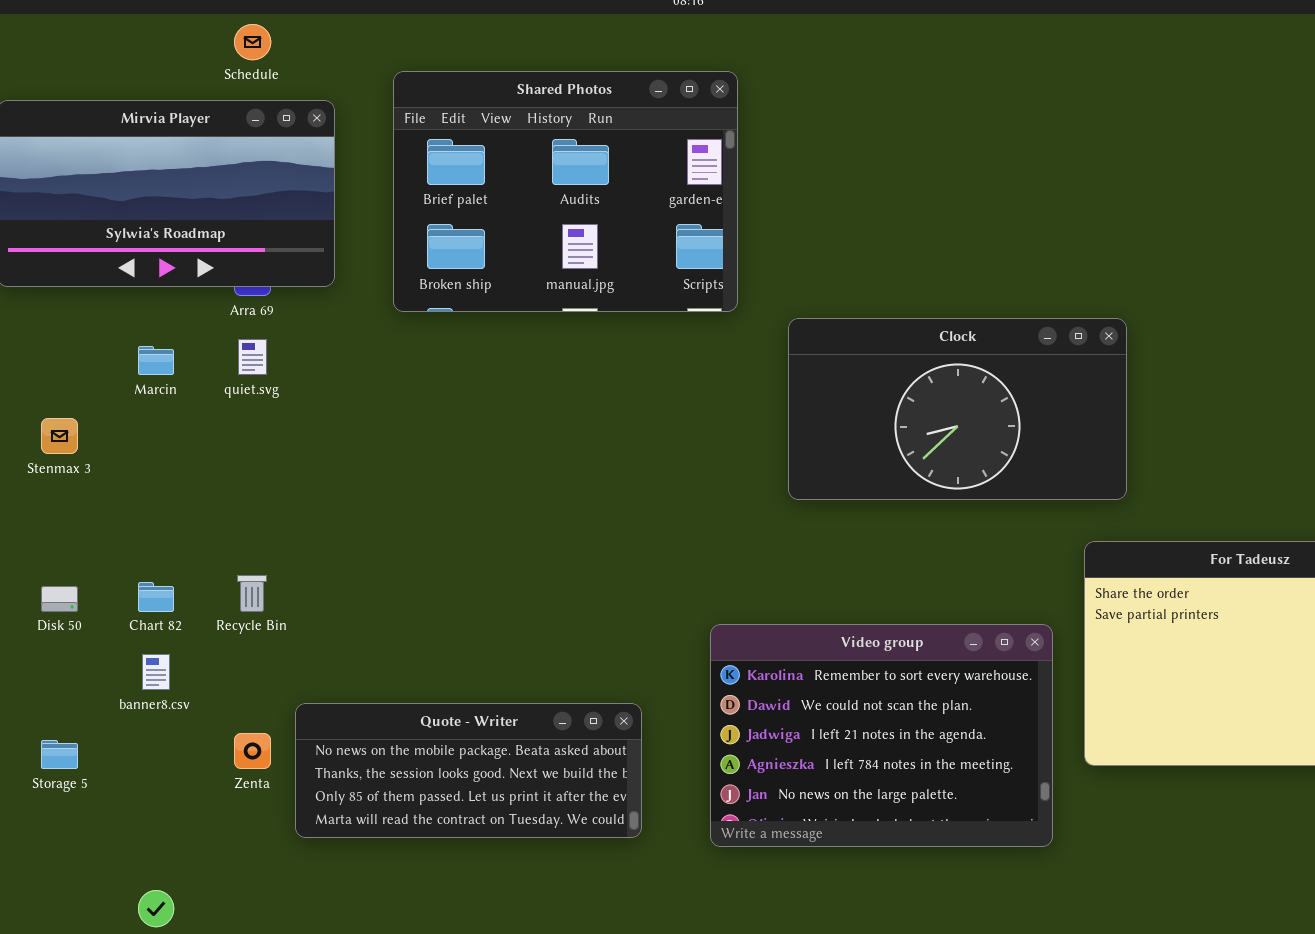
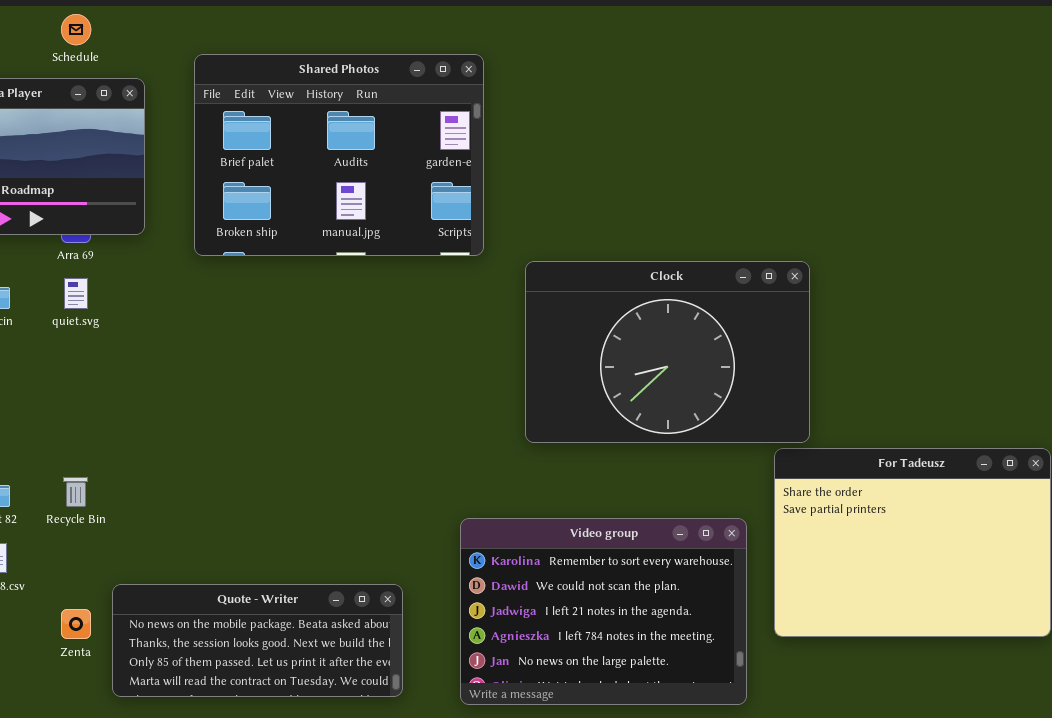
Clock: [788,318,1127,500] -> [525,261,810,443], resized

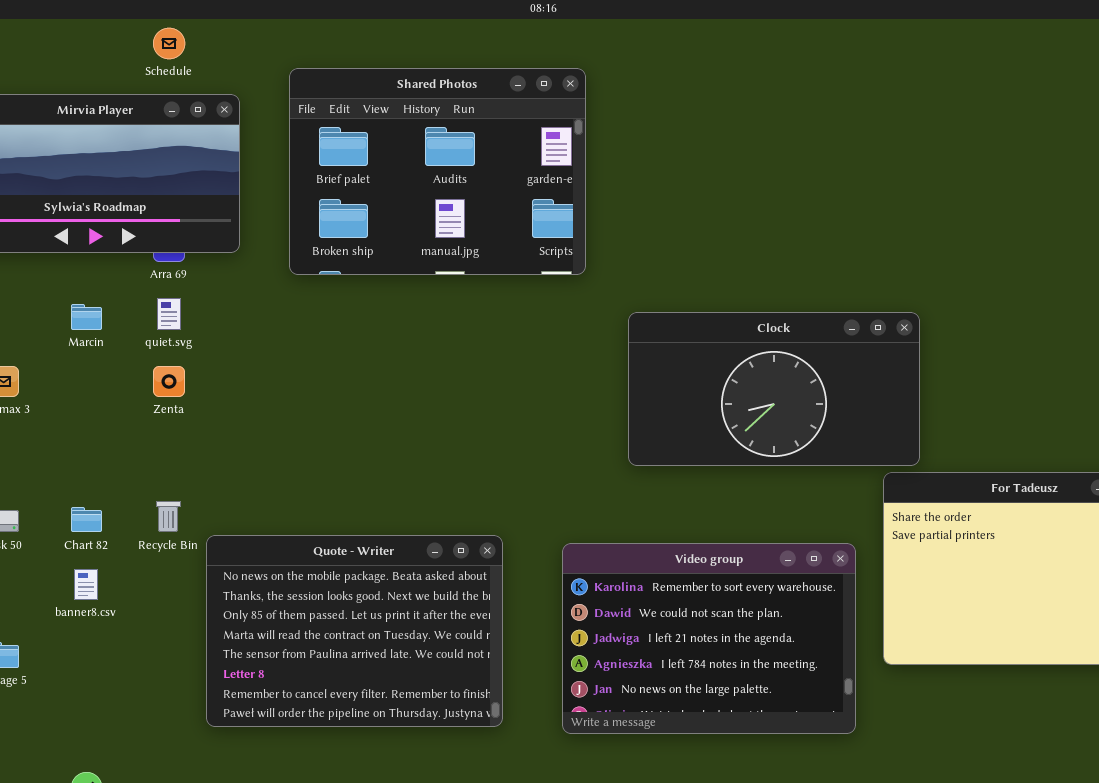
Clock: [525,261,810,443] -> [628,312,920,466], resized
Quote - Writer: [112,584,403,697] -> [206,535,503,727], resized
Zenta: [61,609,91,639] -> [153,366,185,397], moved

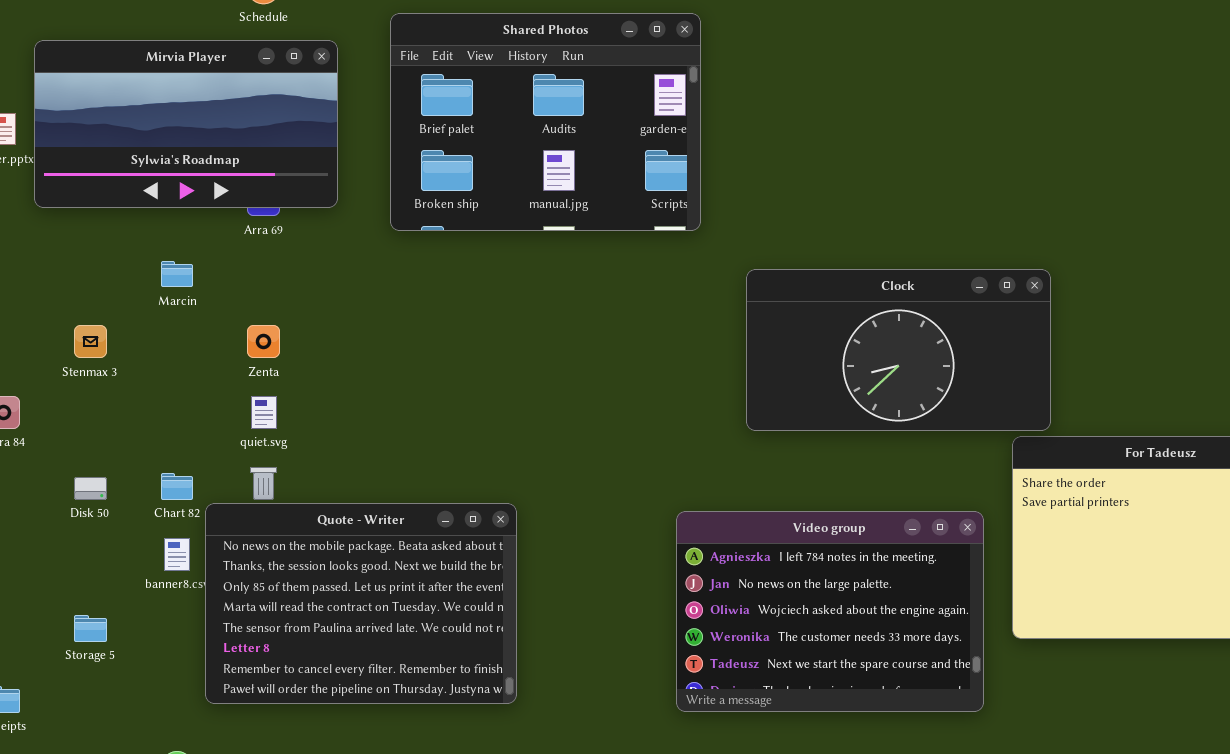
quiet.svg: [157,298,181,330] -> [251,396,277,429], moved
Quote - Writer: [206,535,503,727] -> [205,503,517,704], moved
Video group: [562,543,856,734] -> [676,511,984,712], scrolled down 3 rows

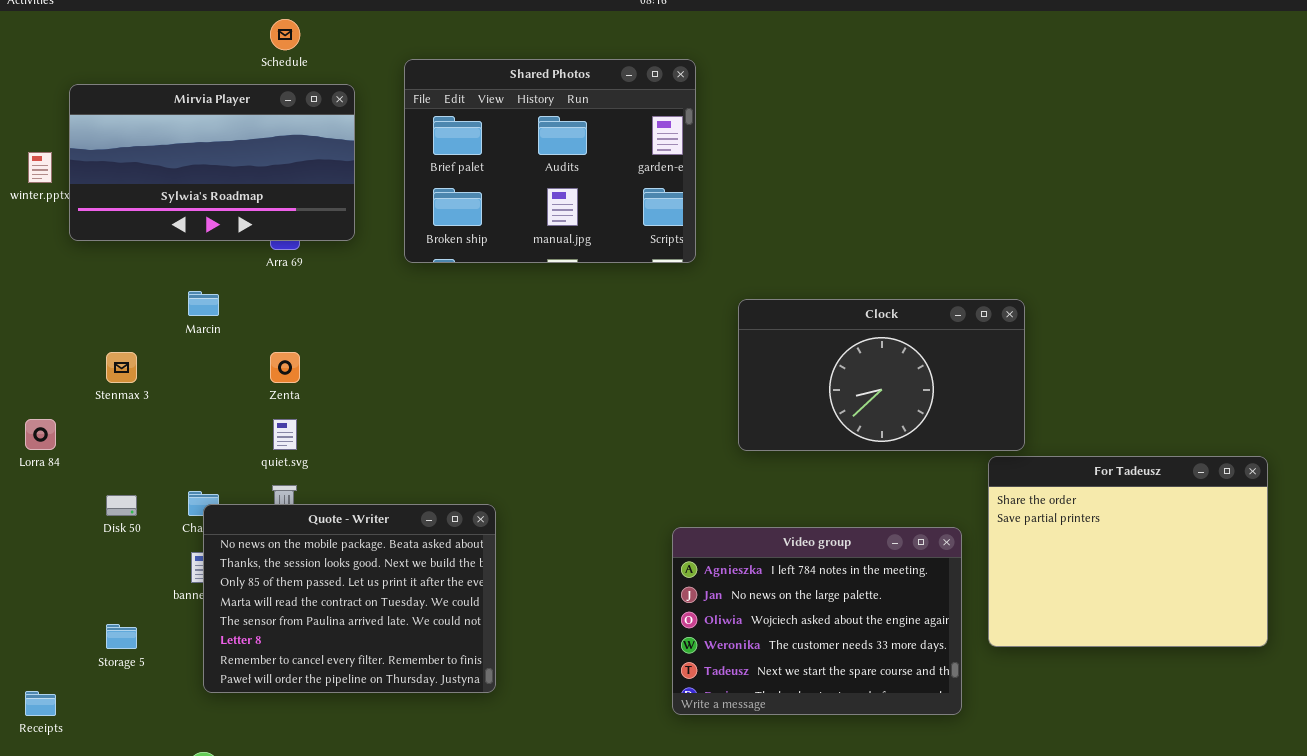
Quote - Writer: [205,503,517,704] -> [203,504,496,693], moved

